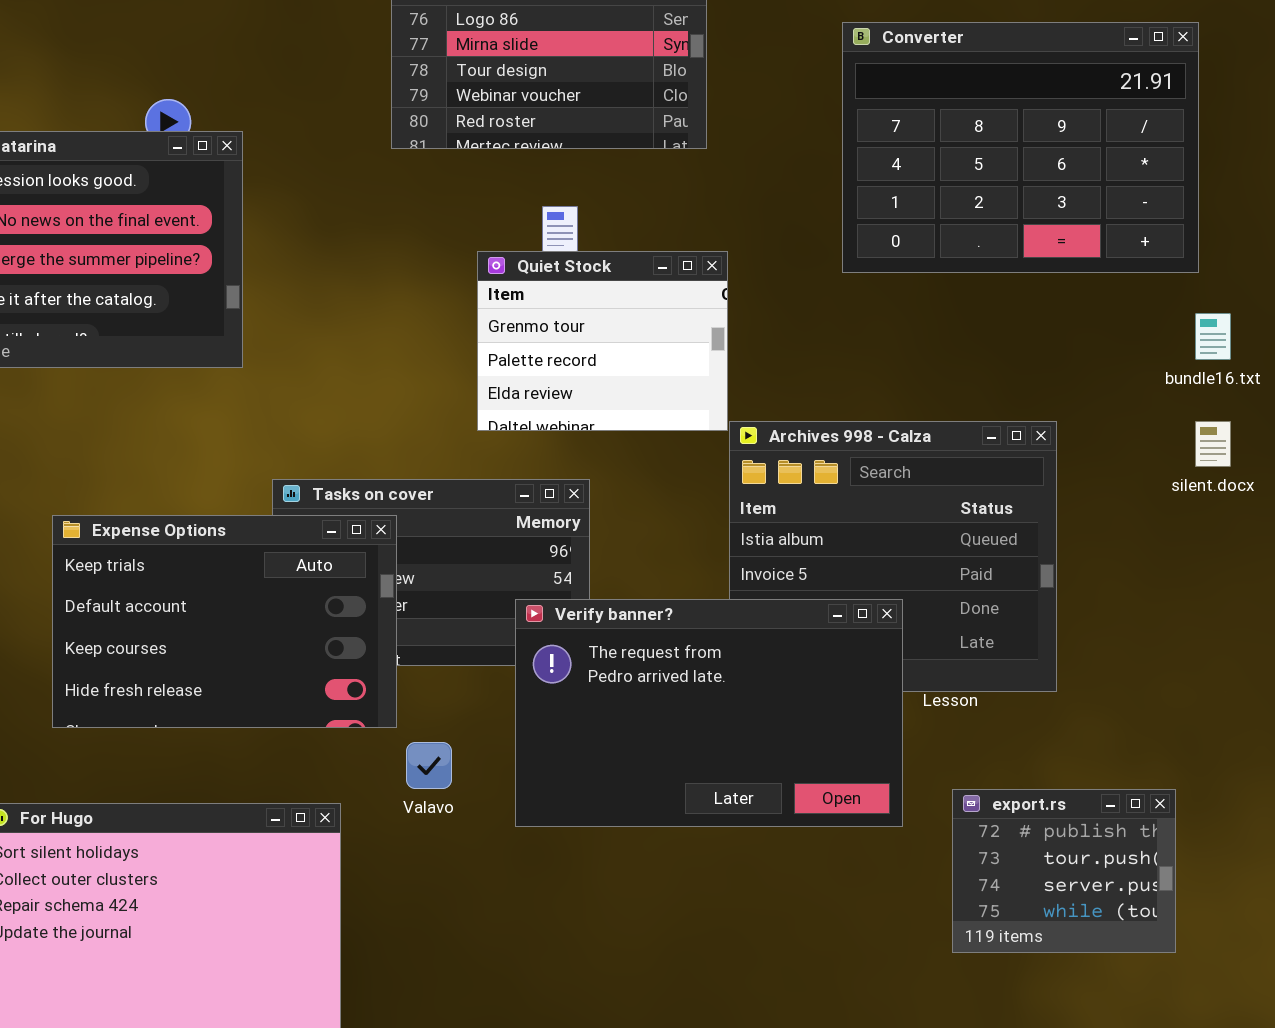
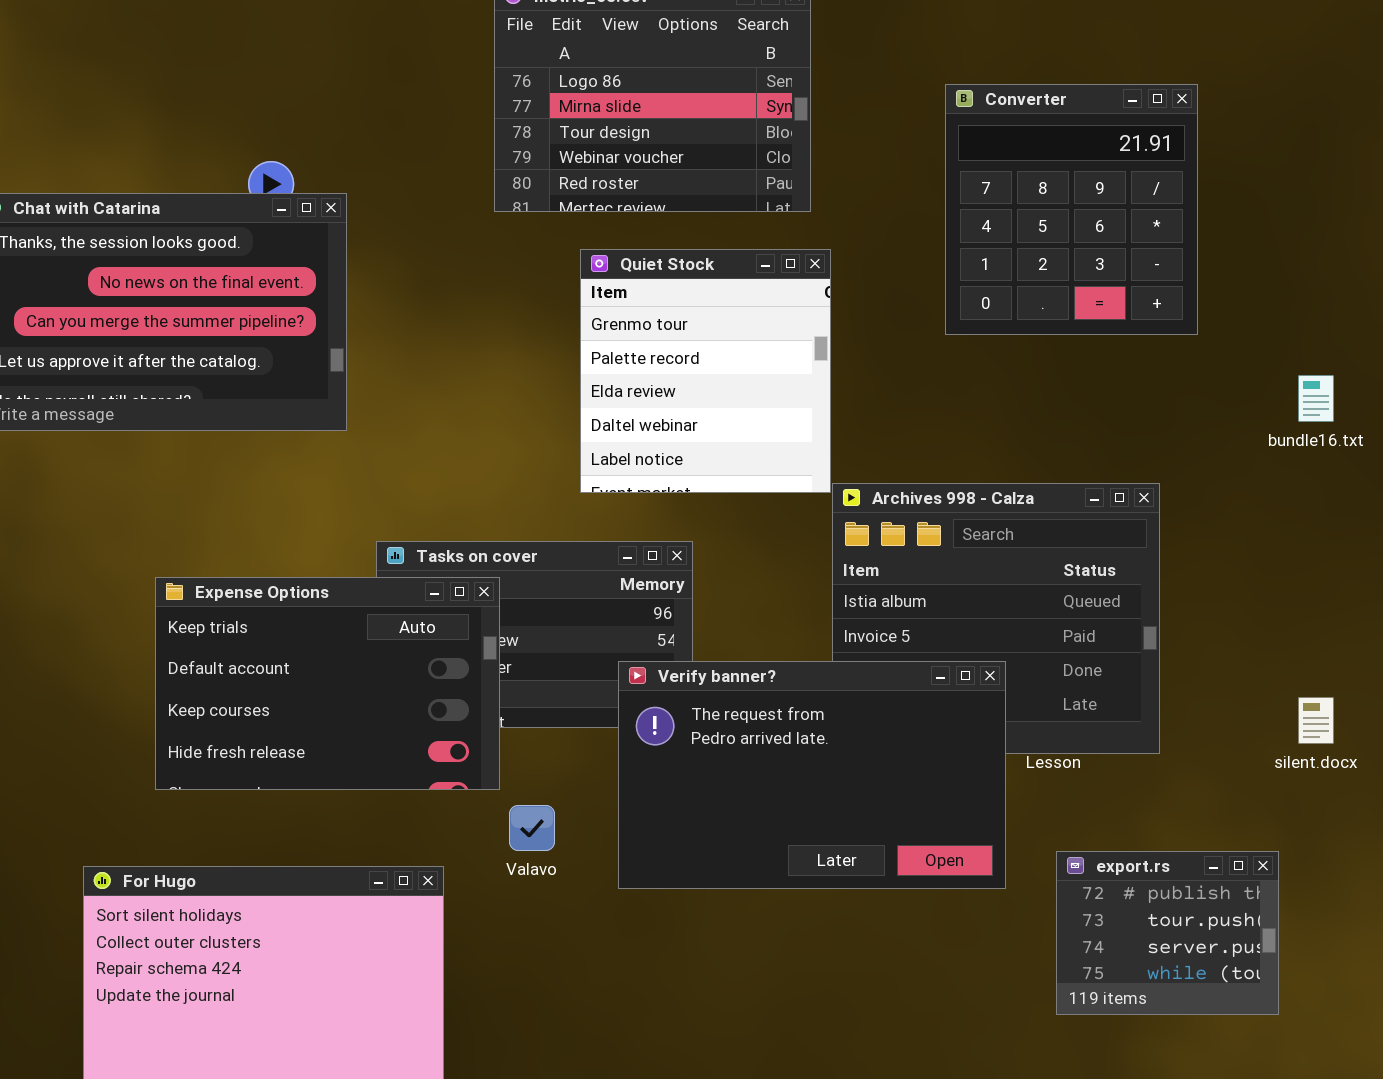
Converter: [842,22,1199,273] -> [945,84,1198,335], resized
Quiet Stock: [477,251,728,431] -> [580,249,831,493], resized
silent.docx: [1195,421,1231,467] -> [1298,697,1334,744], moved

